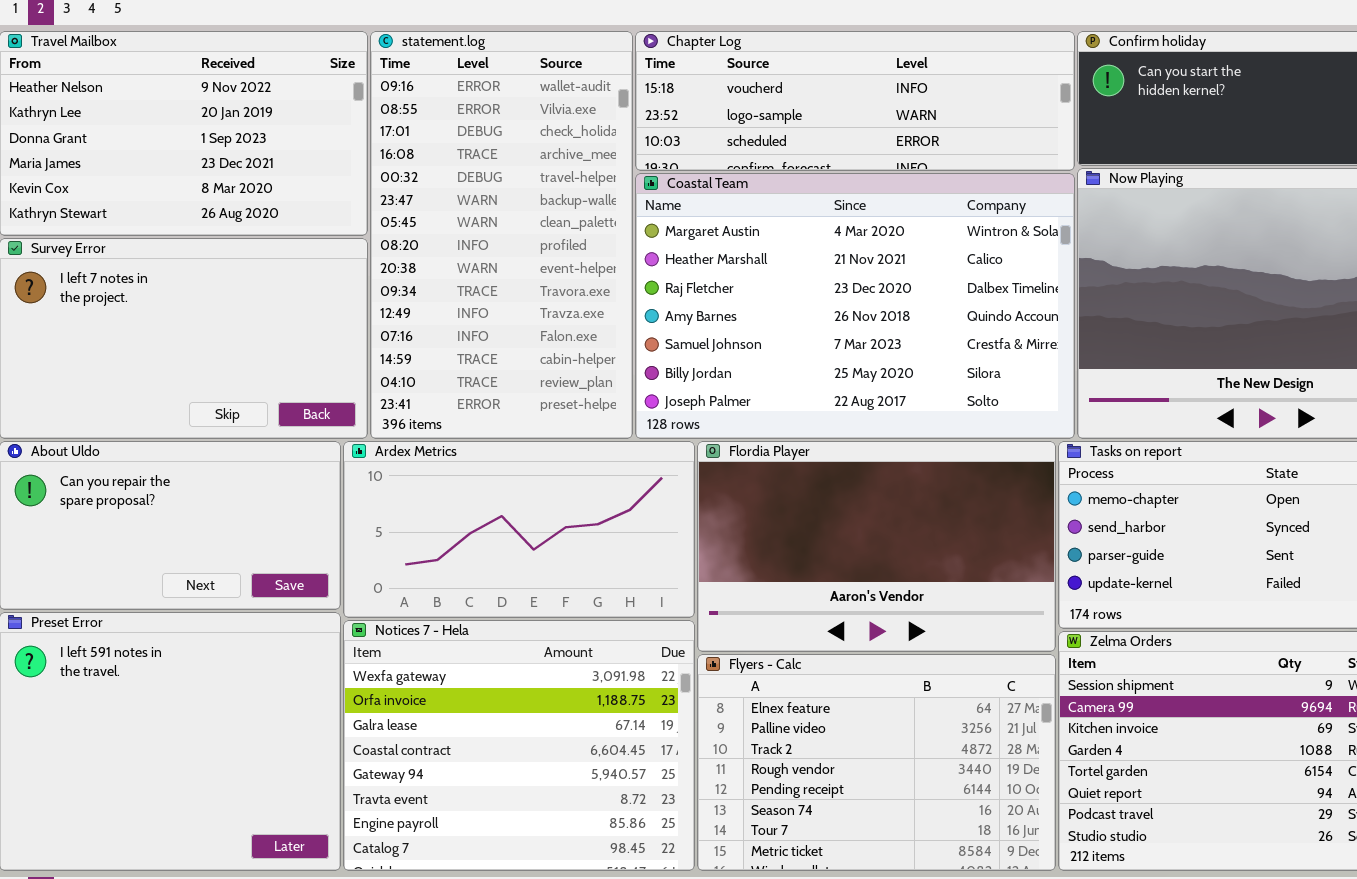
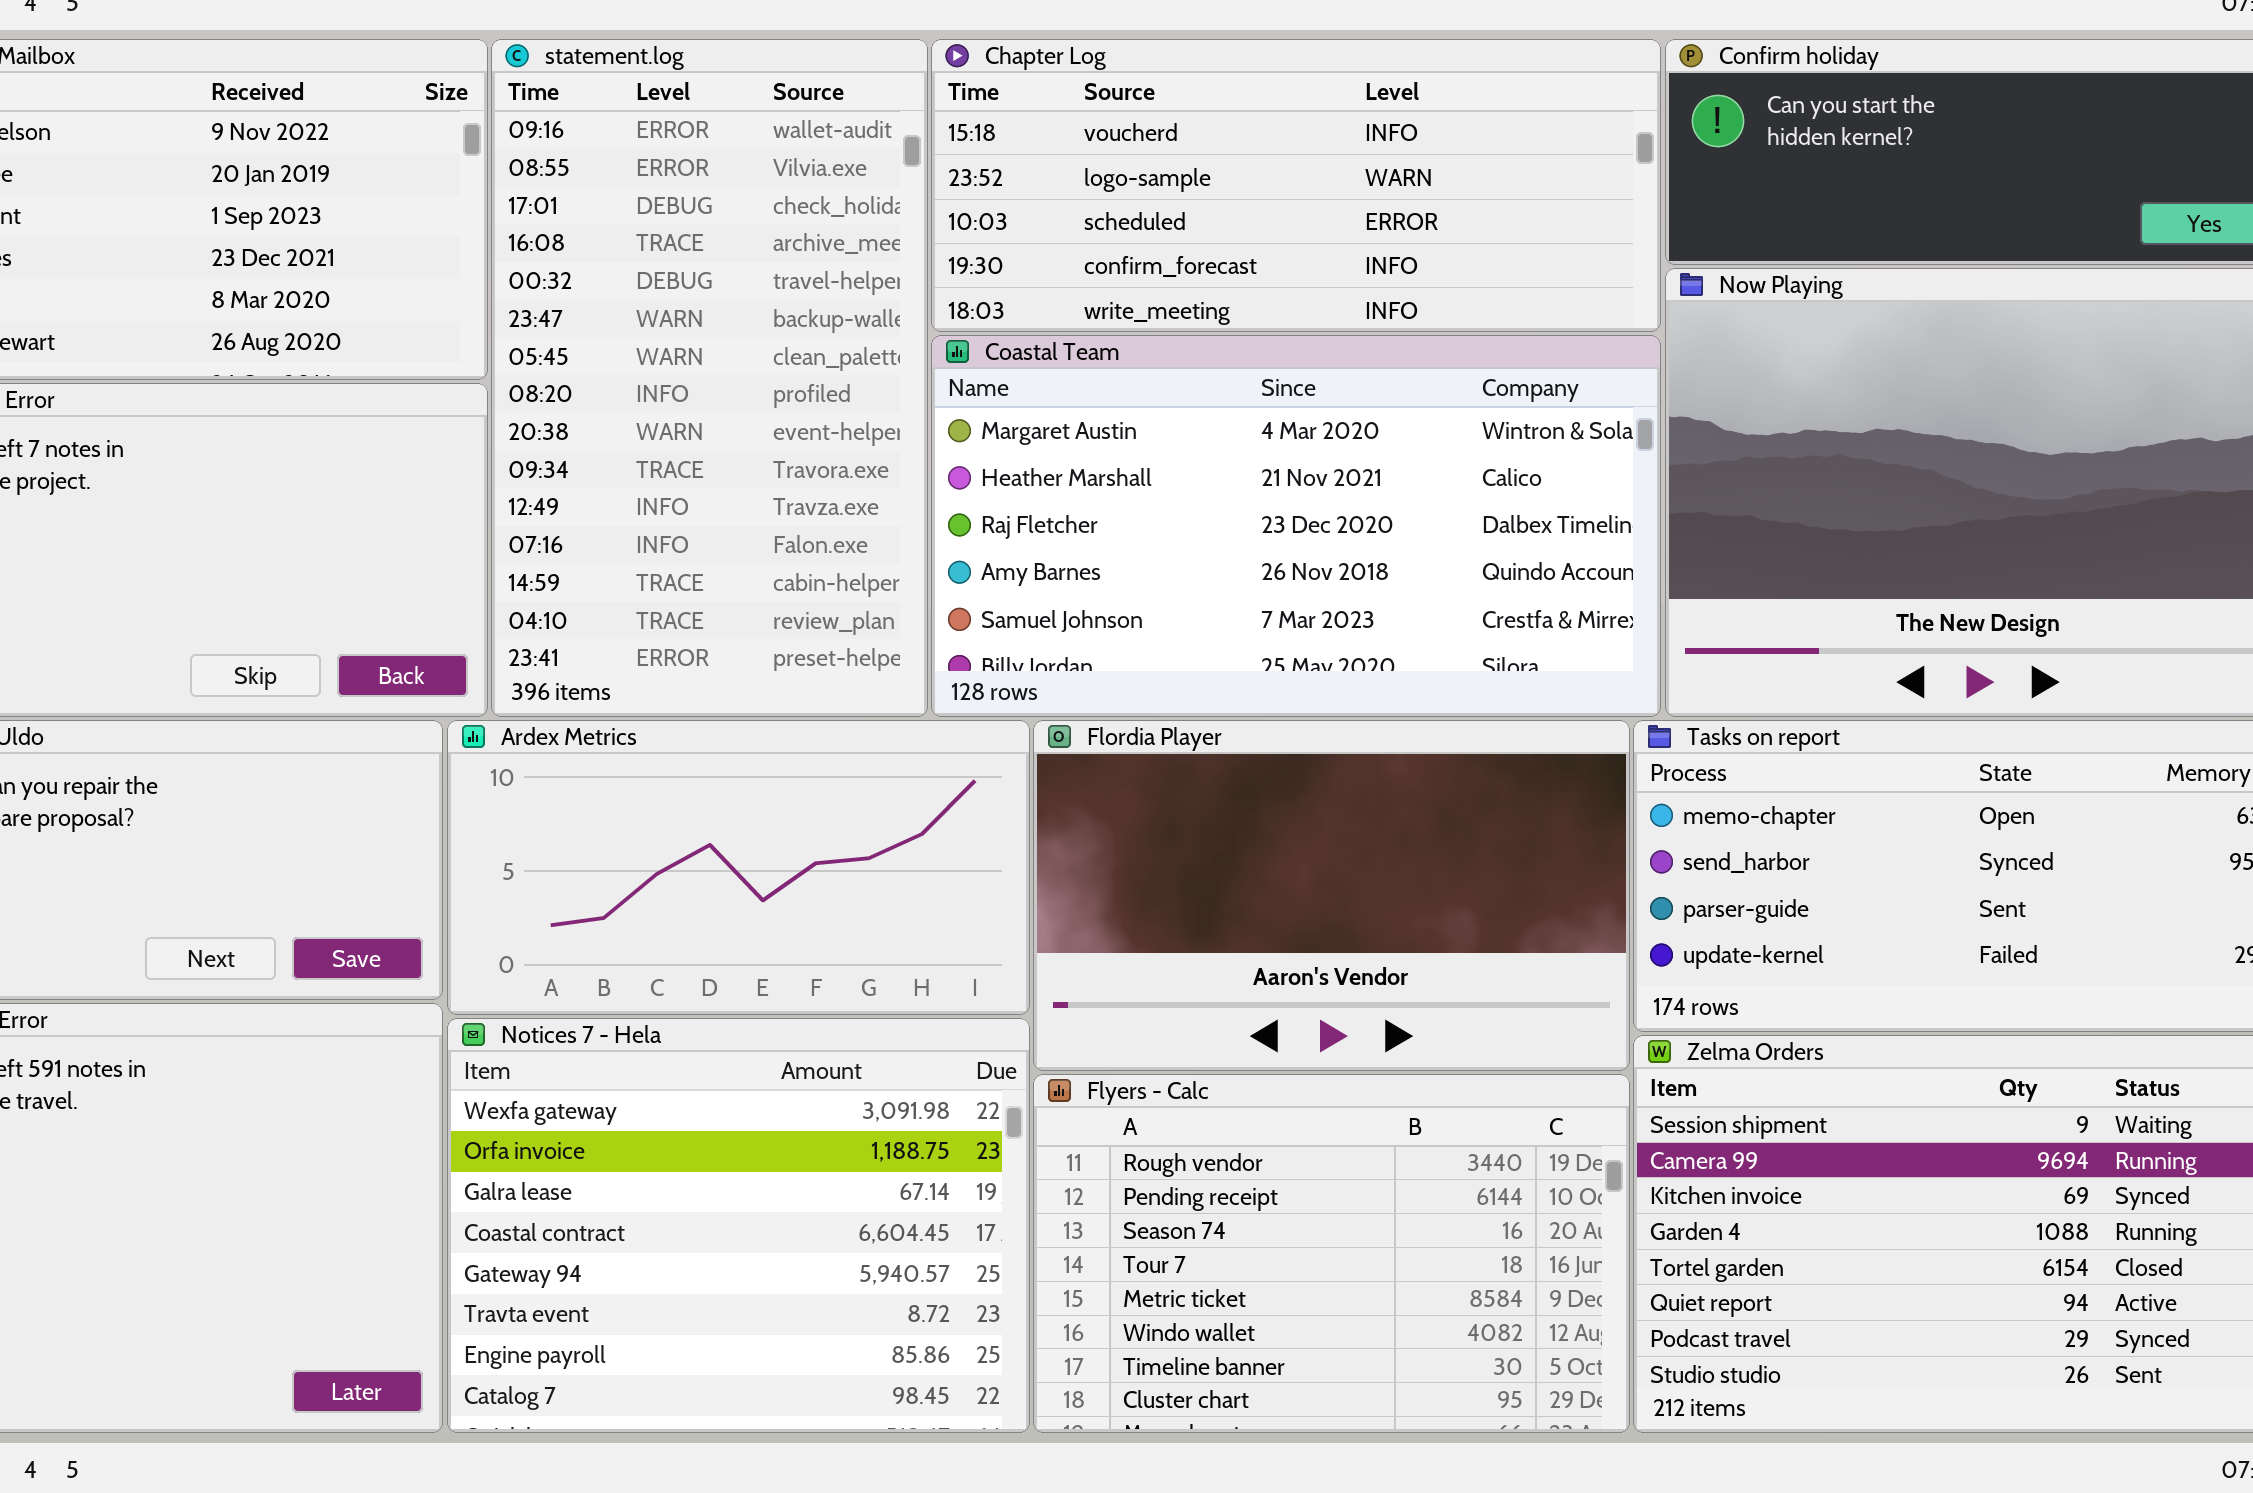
Chapter Log: [635,31,1075,171] -> [931,39,1661,332], resized
Coastal Team: [635,173,1075,439] -> [931,335,1661,717], resized
Flyers - Calc: [697,654,1056,871] -> [1033,1074,1630,1433], scrolled down 3 rows

